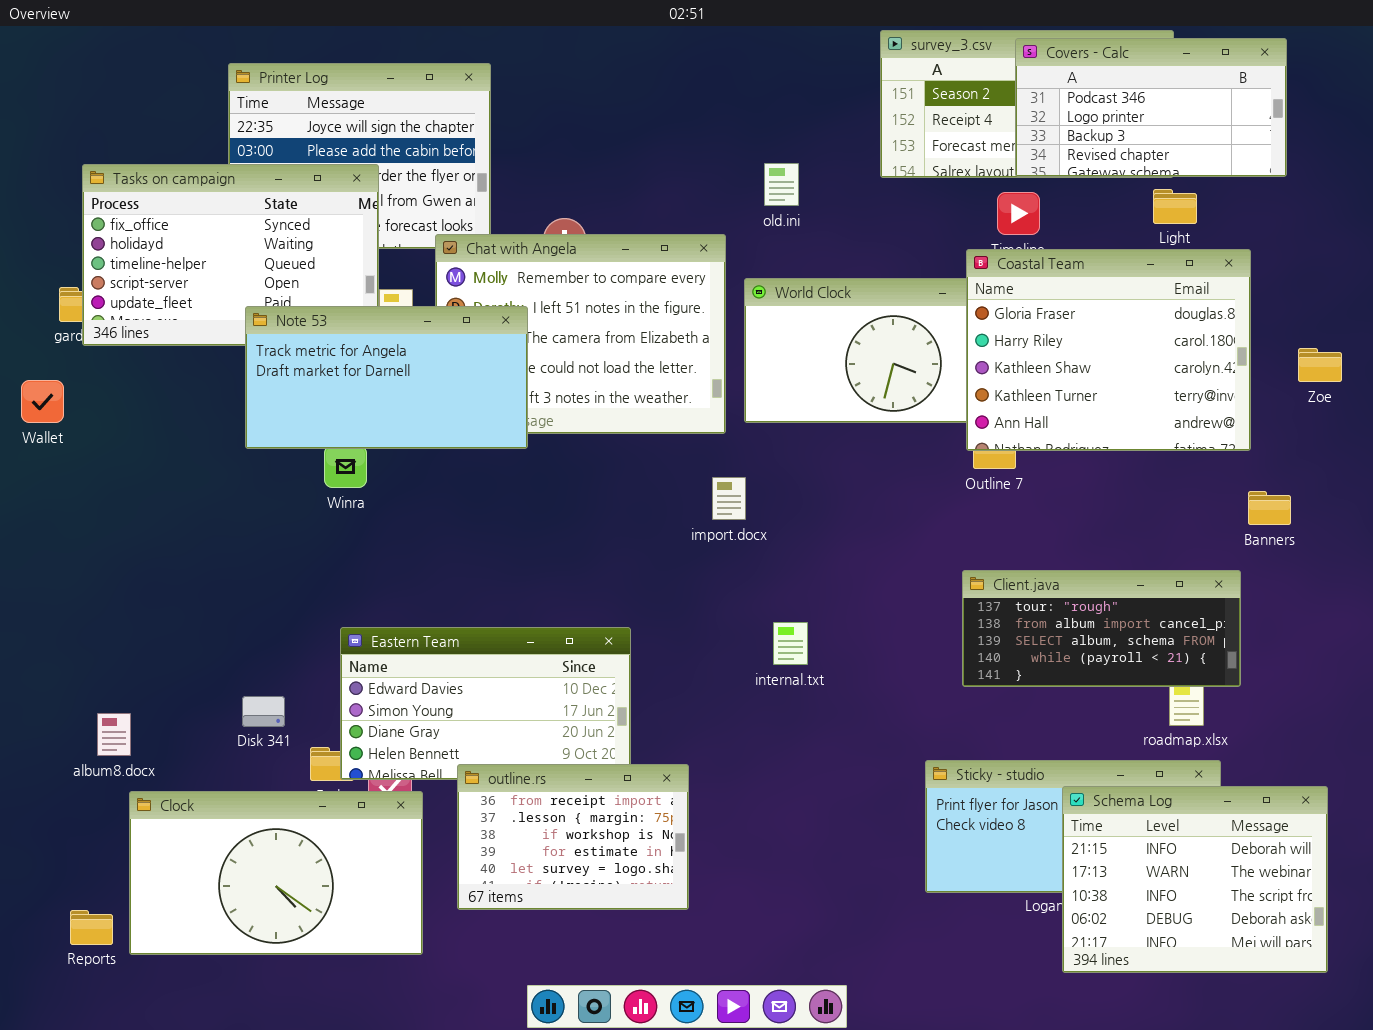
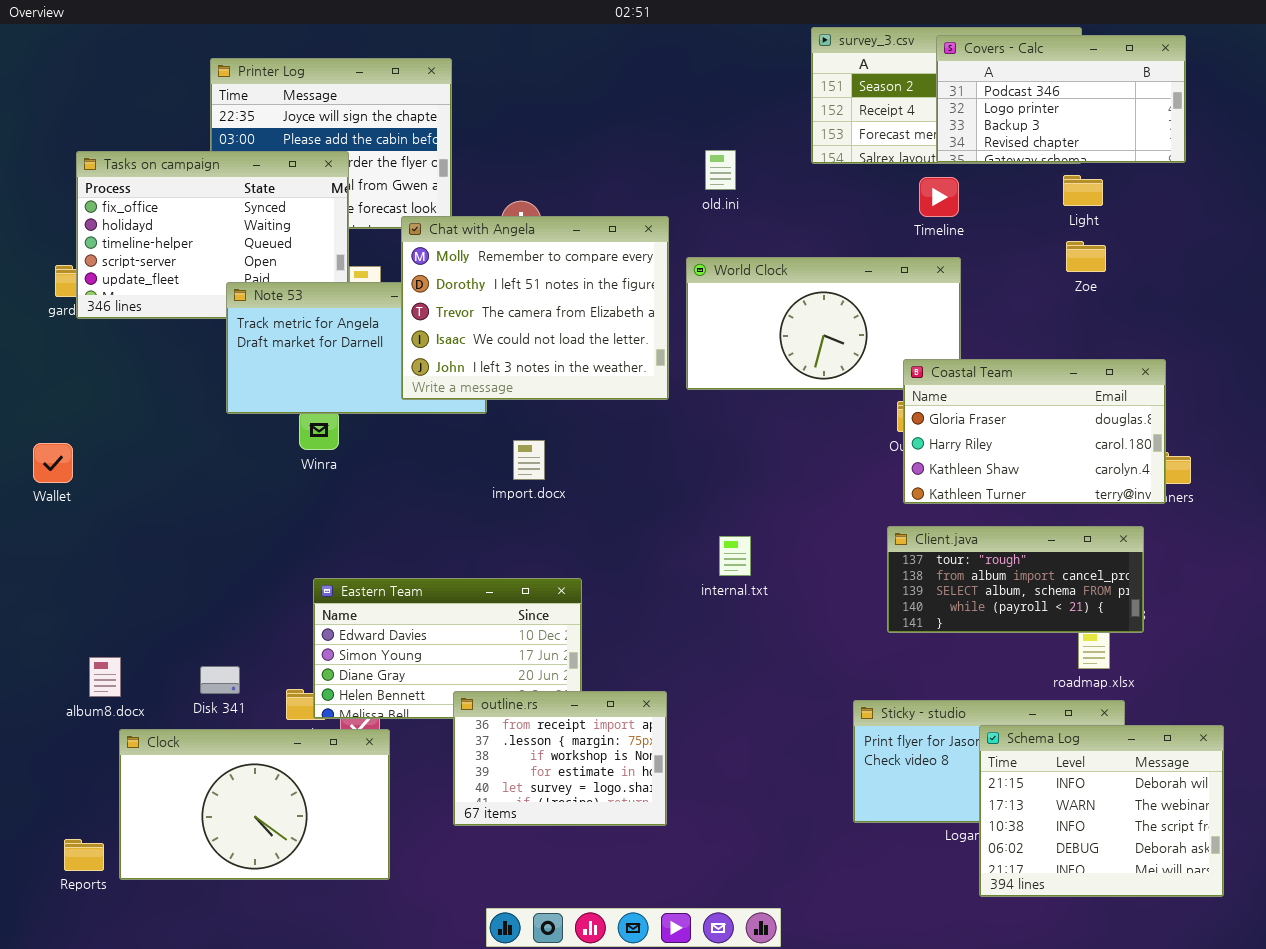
Chat with Angela: [435,234,726,434] -> [401,216,669,400], raised
Coastal Team: [966,249,1251,451] -> [903,359,1166,504], moved, resized
Zoe: [1298,348,1342,382] -> [1066,241,1106,272], moved
Wallet: [21,380,64,423] -> [33,443,73,483], moved
import.docx: [712,477,746,520] -> [513,440,545,480], moved
internal.txt: [773,622,808,665] -> [719,536,751,576], moved
Disk 341: [242,696,285,727] -> [200,666,240,694], moved
outline.rs: [457,764,689,910] -> [453,691,667,826], moved

